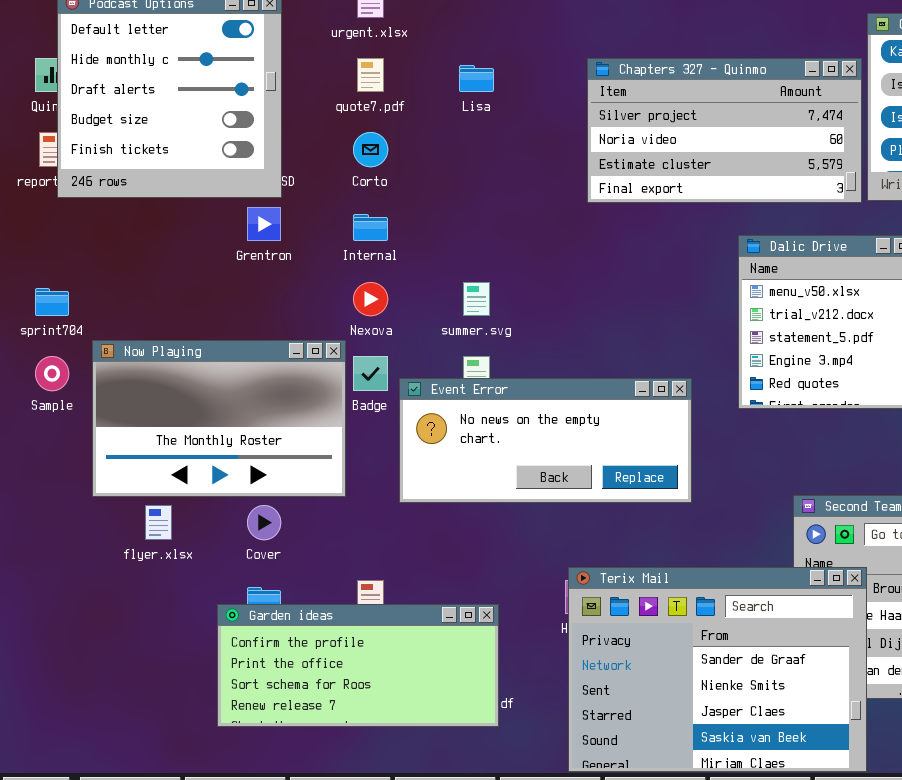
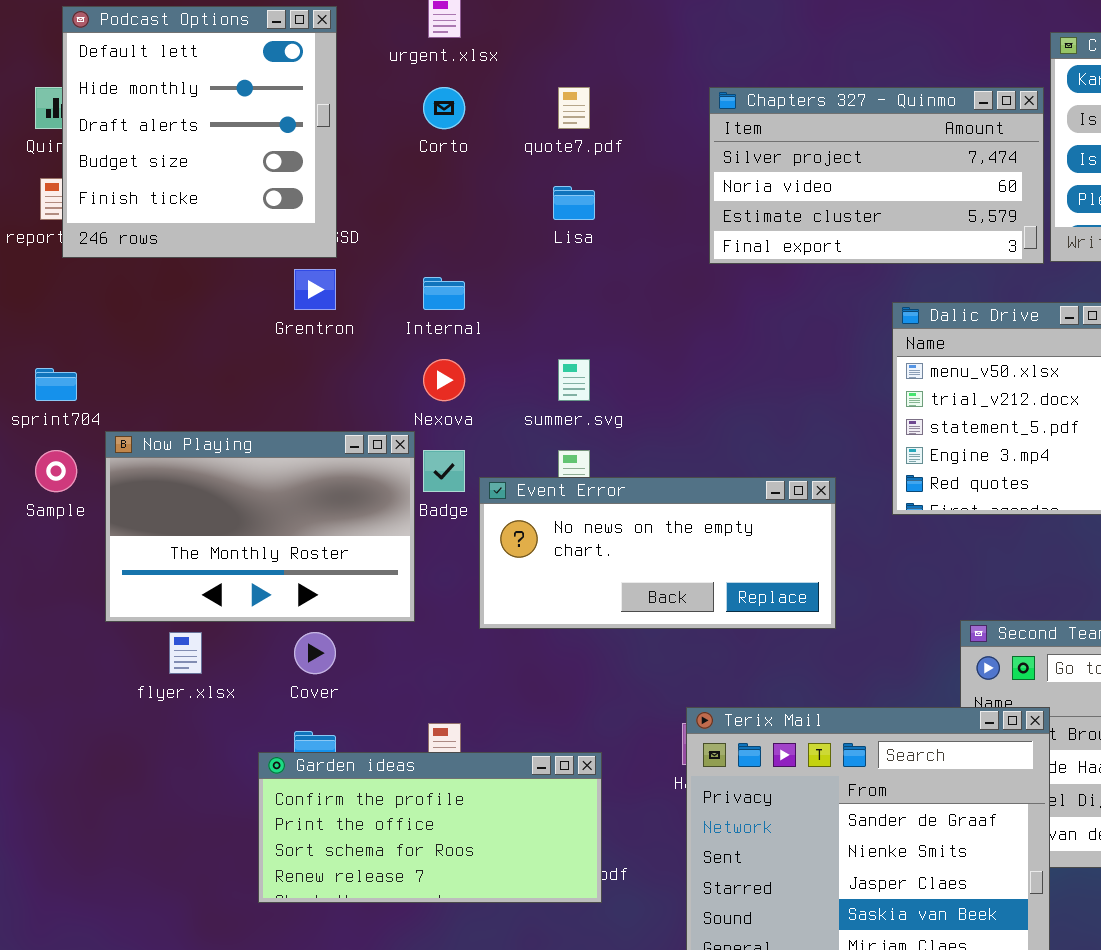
quote7.pdf: [357,58,384,92] -> [558,87,590,129], moved
Lisa: [459,65,494,92] -> [553,186,595,220], moved
Corto: [353,132,388,167] -> [423,87,465,129], moved

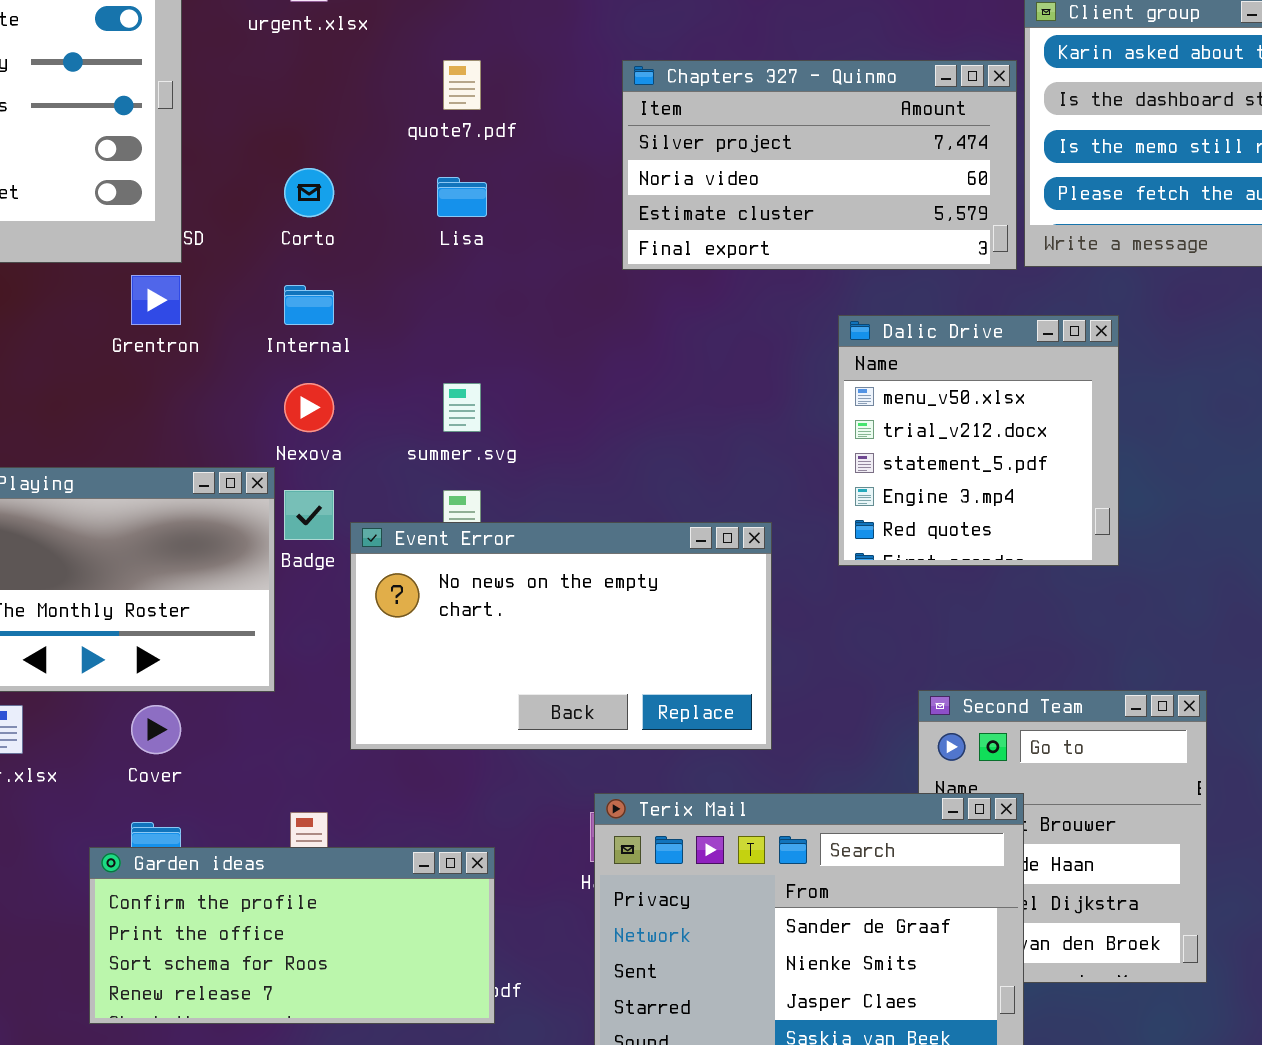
Corto: [423,87,465,129] -> [284,168,334,217], moved
Event Error: [479,477,836,629] -> [350,522,772,750], resized

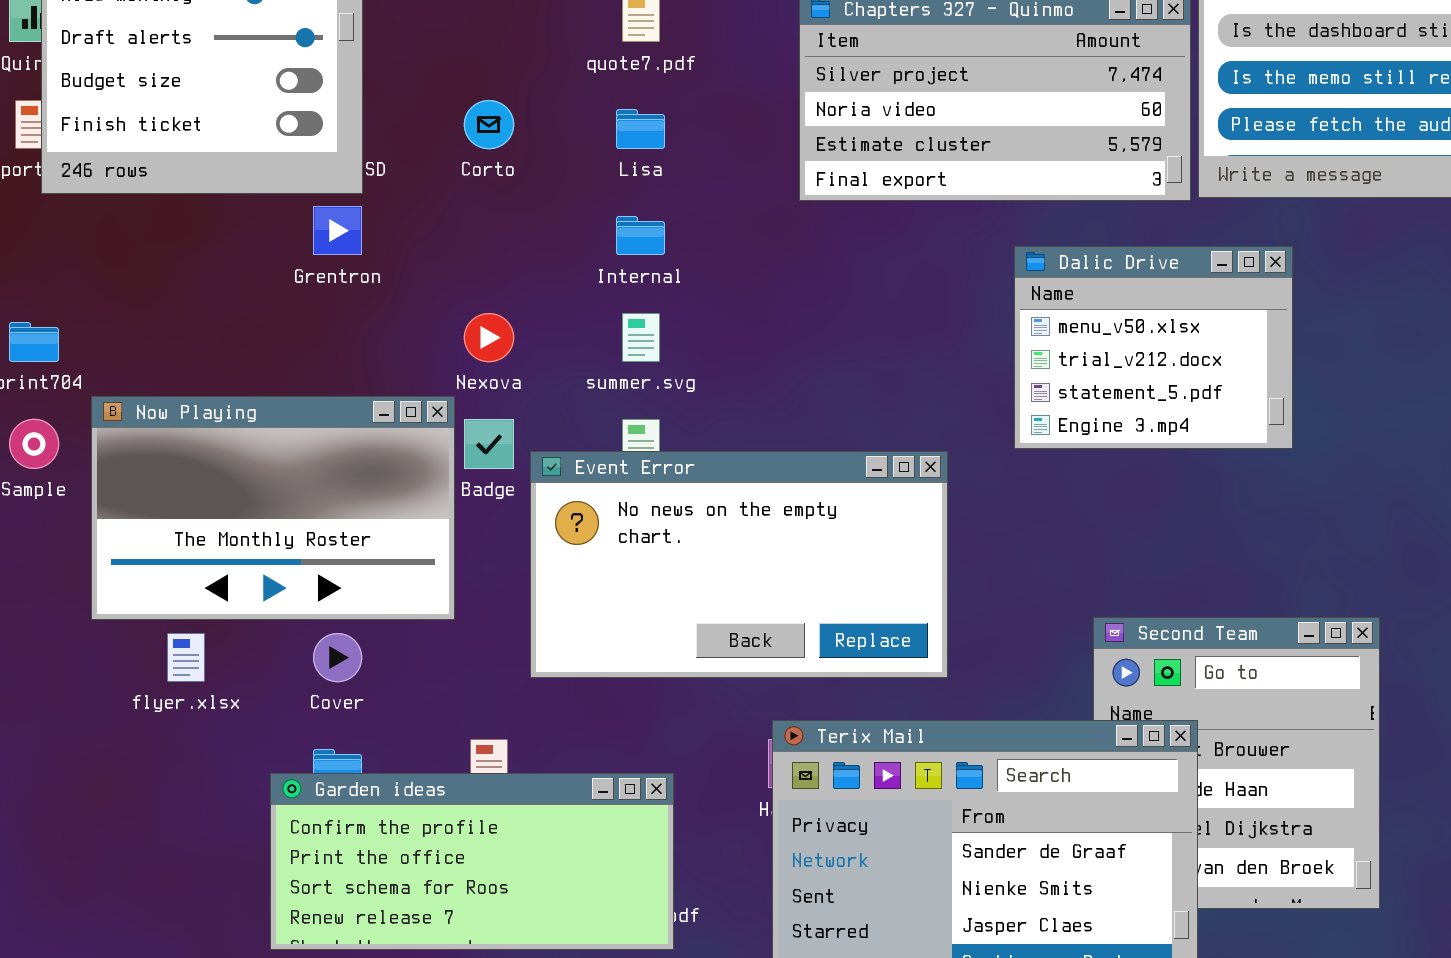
Internal: [284,285,334,325] -> [616,216,665,255], moved
Dalic Drive: [838,315,1119,566] -> [1014,246,1293,449], resized

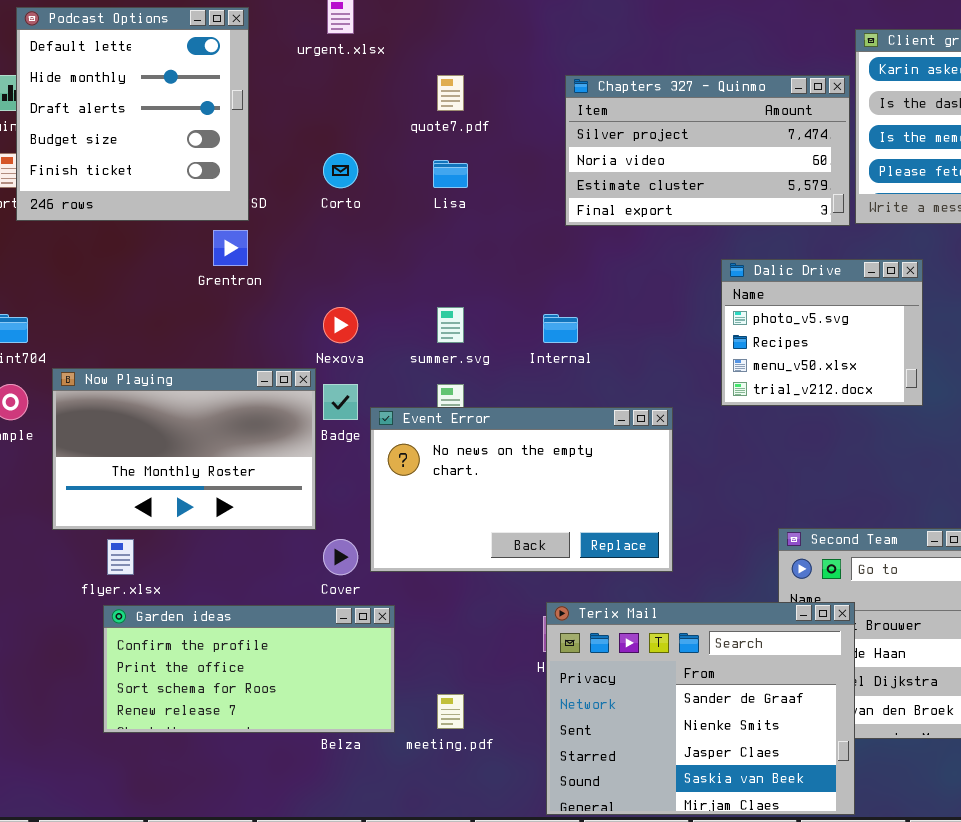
Internal: [616,216,665,255] -> [543,314,578,343], moved
Dalic Drive: [1014,246,1293,449] -> [721,259,923,406], scrolled up 2 rows
Cover: [313,633,362,682] -> [323,539,358,575], moved
Garden ideas: [270,773,674,950] -> [103,605,395,733], moved

